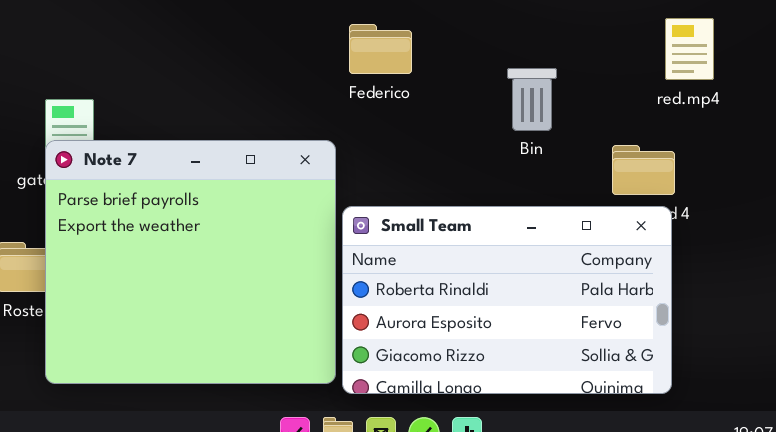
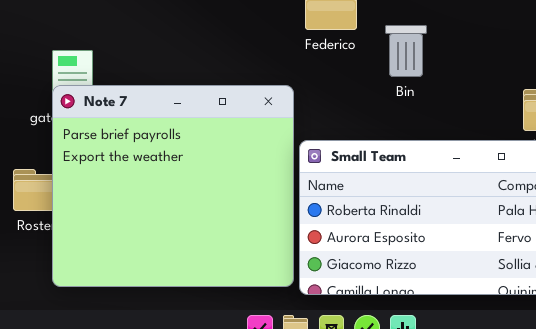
Bin: [507,68,557,131] -> [385,25,427,77], moved

